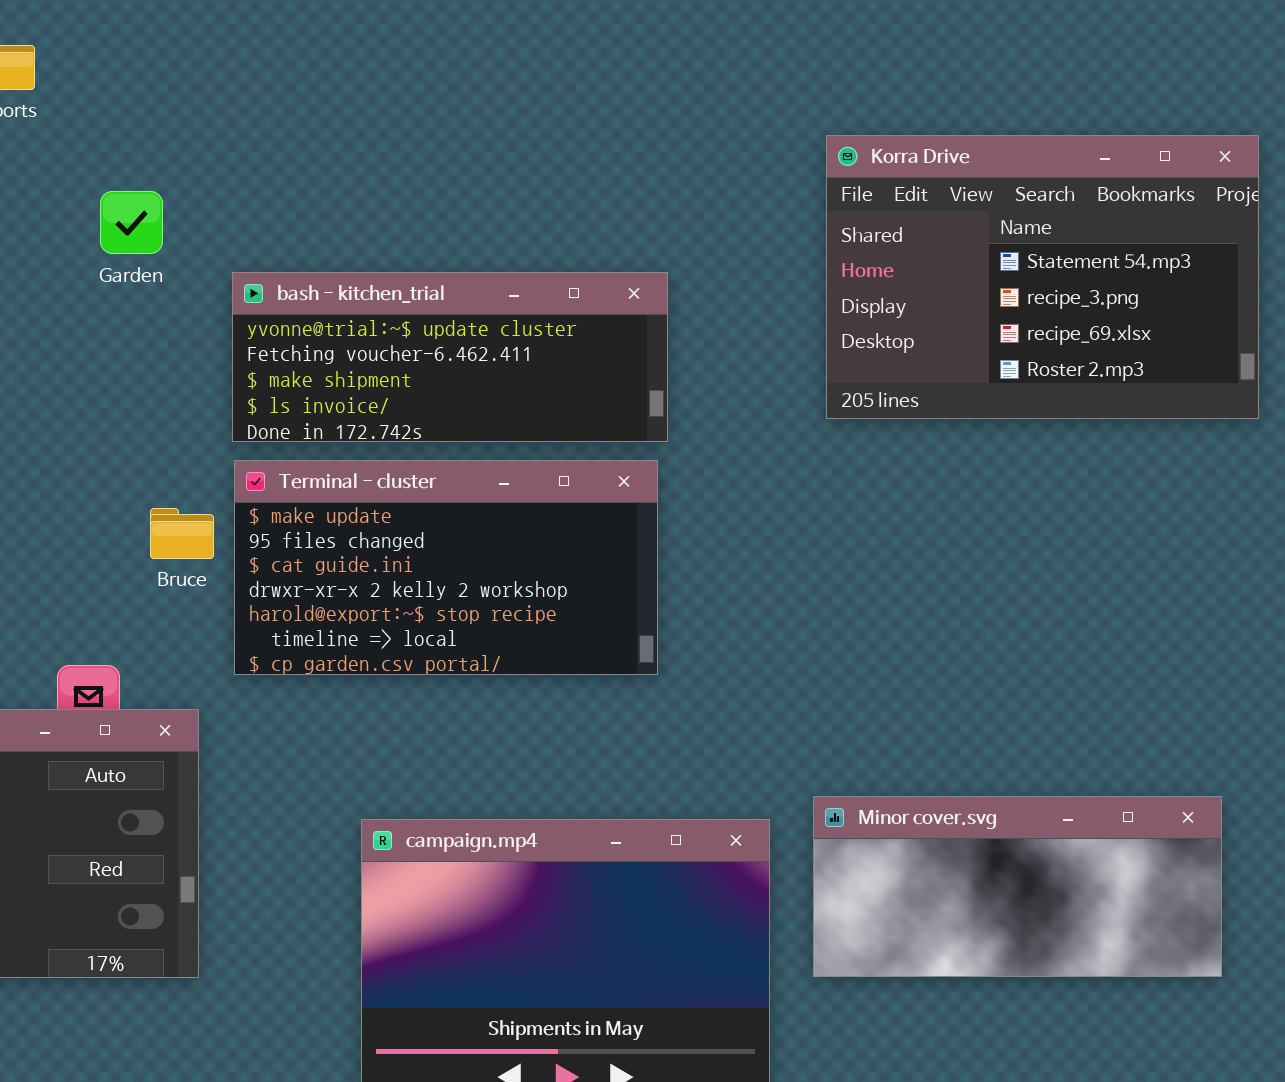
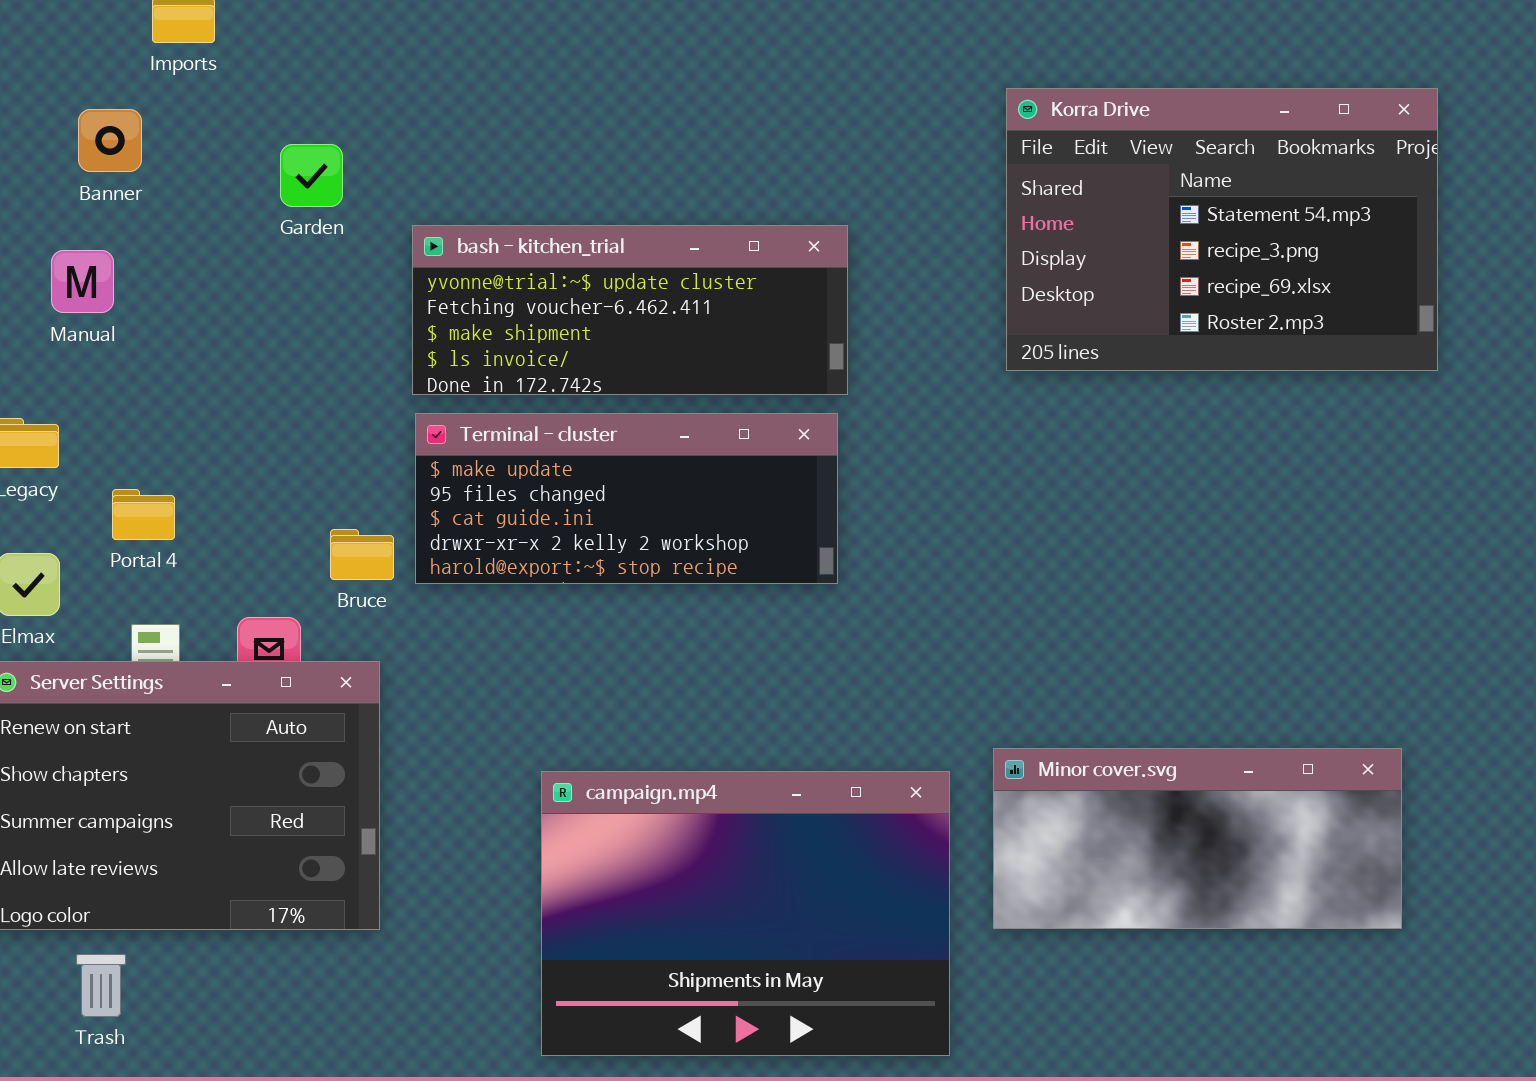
Terminal - cluster: [234,460,658,675] -> [415,413,838,584], resized
Bruce: [150,508,214,559] -> [330,529,394,580], moved

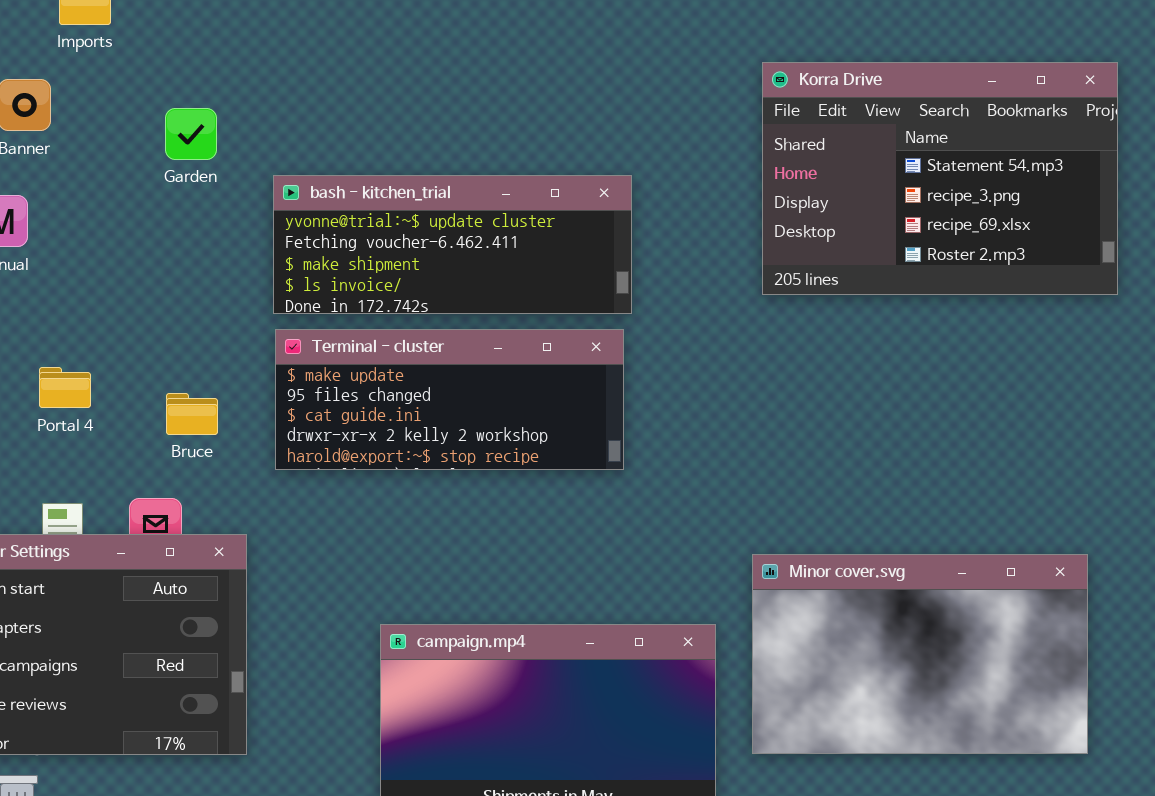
Portal 4: [112,489,175,540] -> [39,367,91,408], moved
Bruce: [330,529,394,580] -> [166,393,218,435], moved
Minor cover.svg: [993,748,1402,929] -> [752,554,1088,754], resized

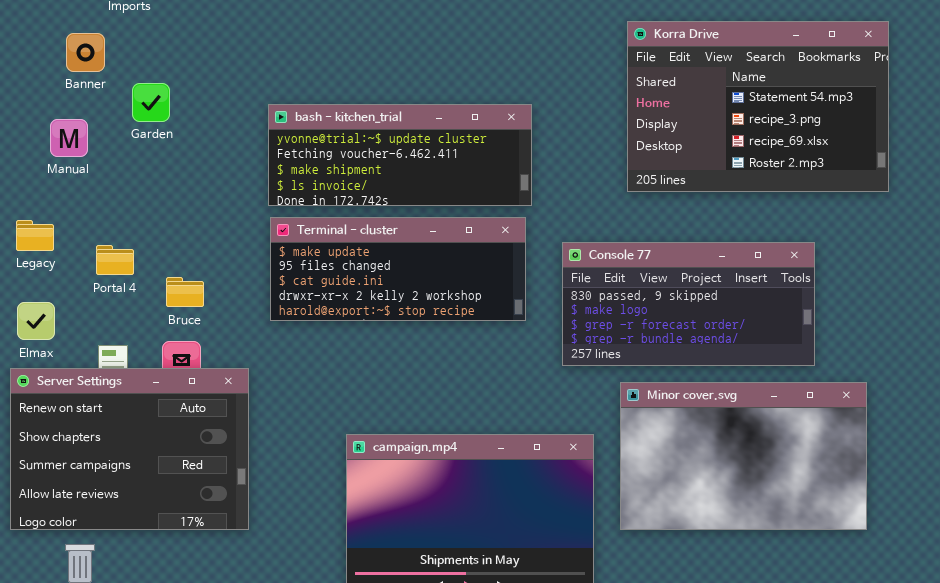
Garden: [165,108,217,160] -> [132,83,170,122], moved
Console 77: none -> [562,242,815,366], opened
Bruce: [166,393,218,435] -> [166,277,204,307], moved

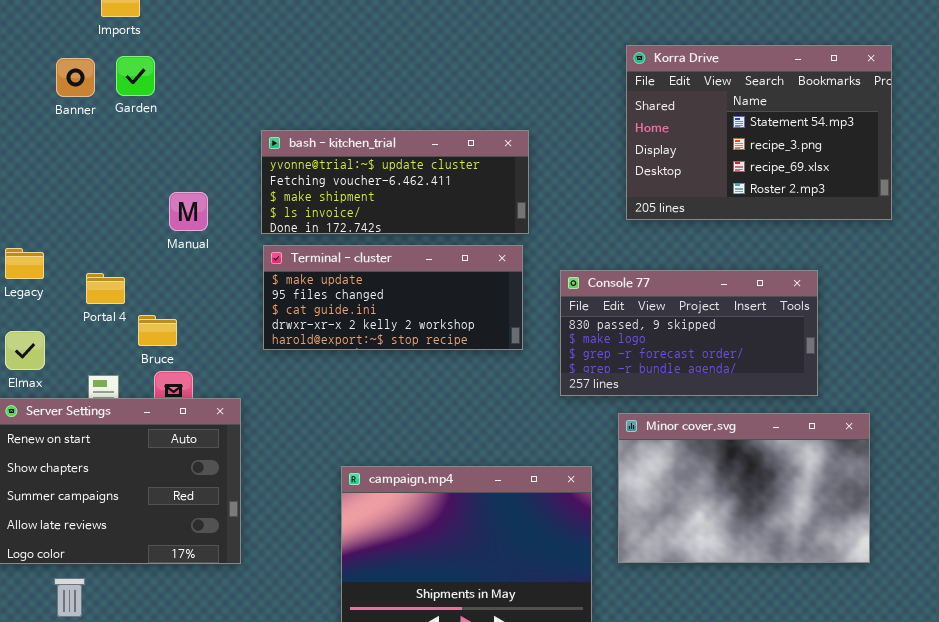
Garden: [132,83,170,122] -> [116,56,155,96], moved
Manual: [50,119,88,157] -> [169,192,208,231], moved
Bruce: [166,277,204,307] -> [138,315,177,346], moved

